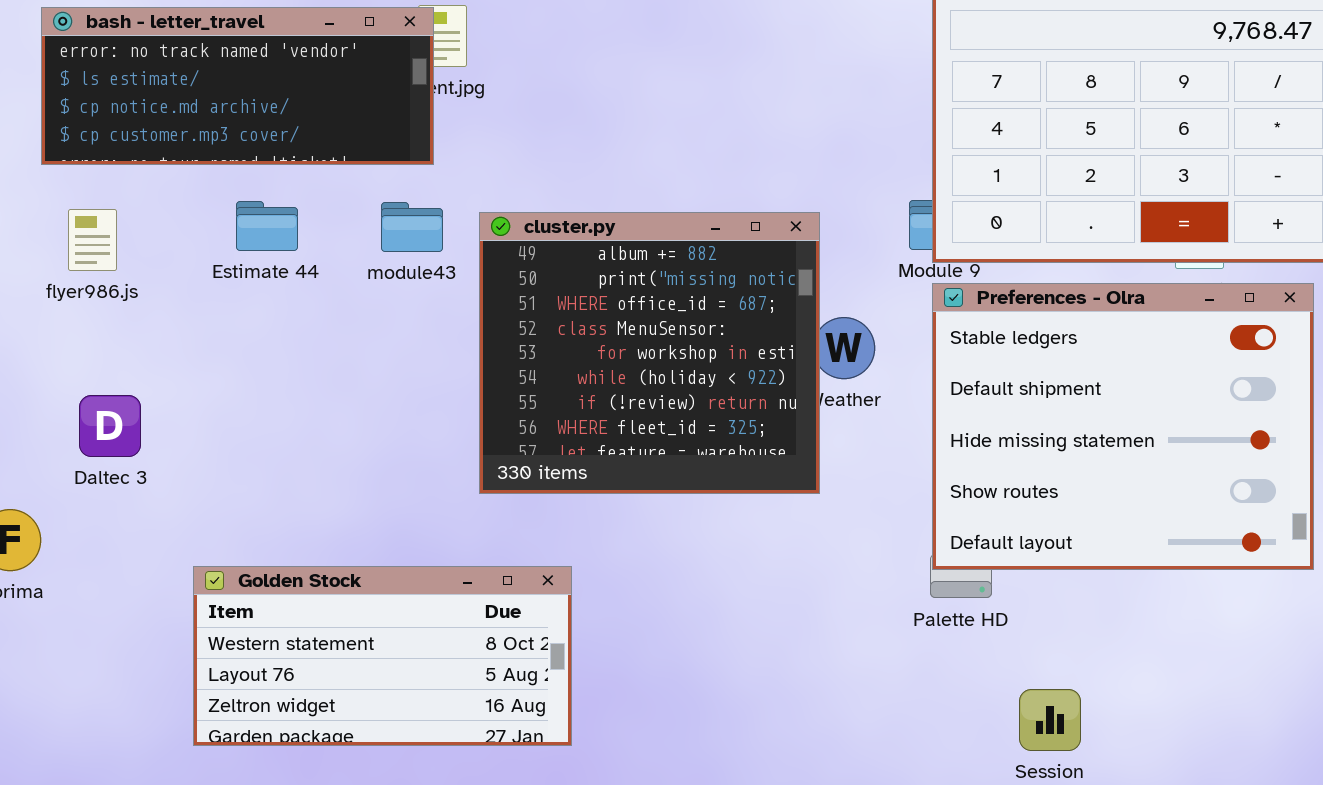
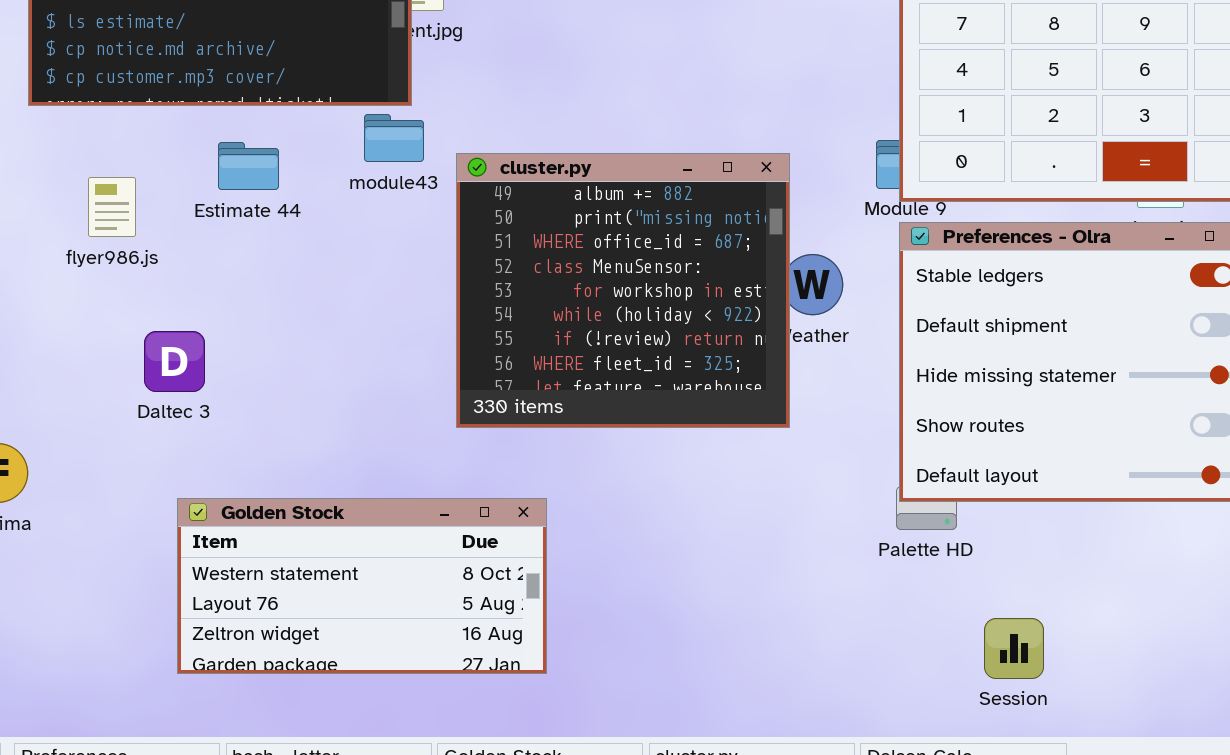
module43: [381,202,443,252] -> [364,114,424,162], moved
flyer986.js: [68,209,117,271] -> [88,177,136,237], moved
Daltec 3: [79,395,141,457] -> [144,331,205,392], moved

